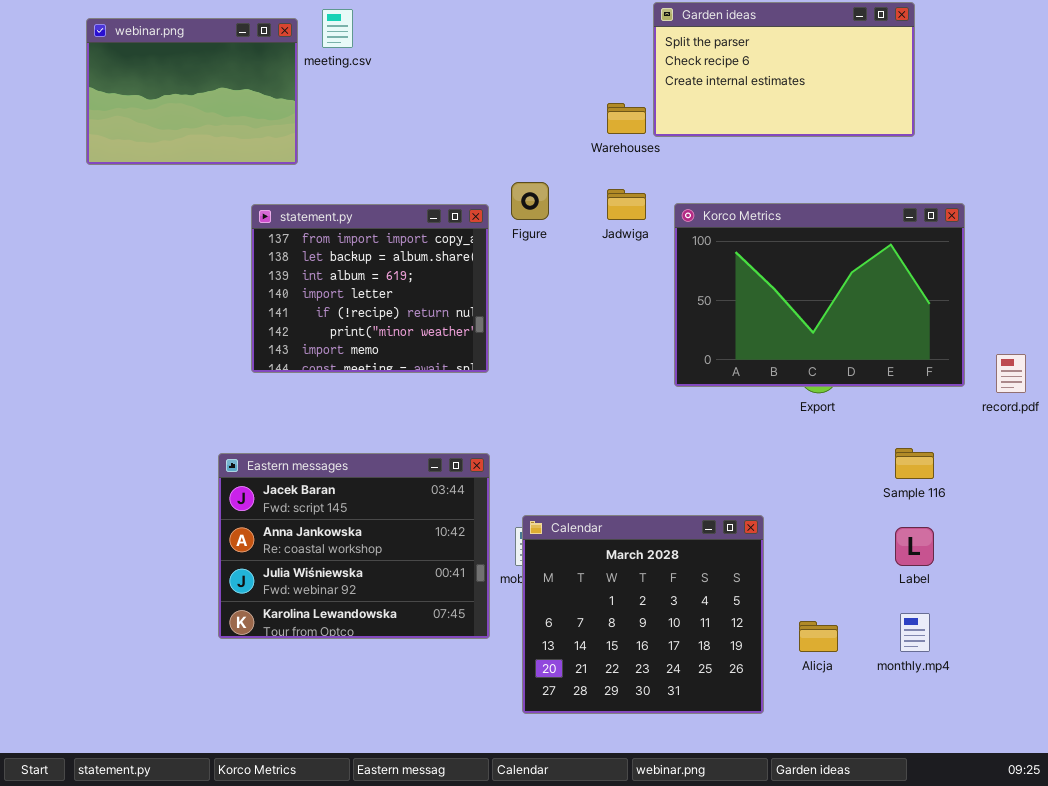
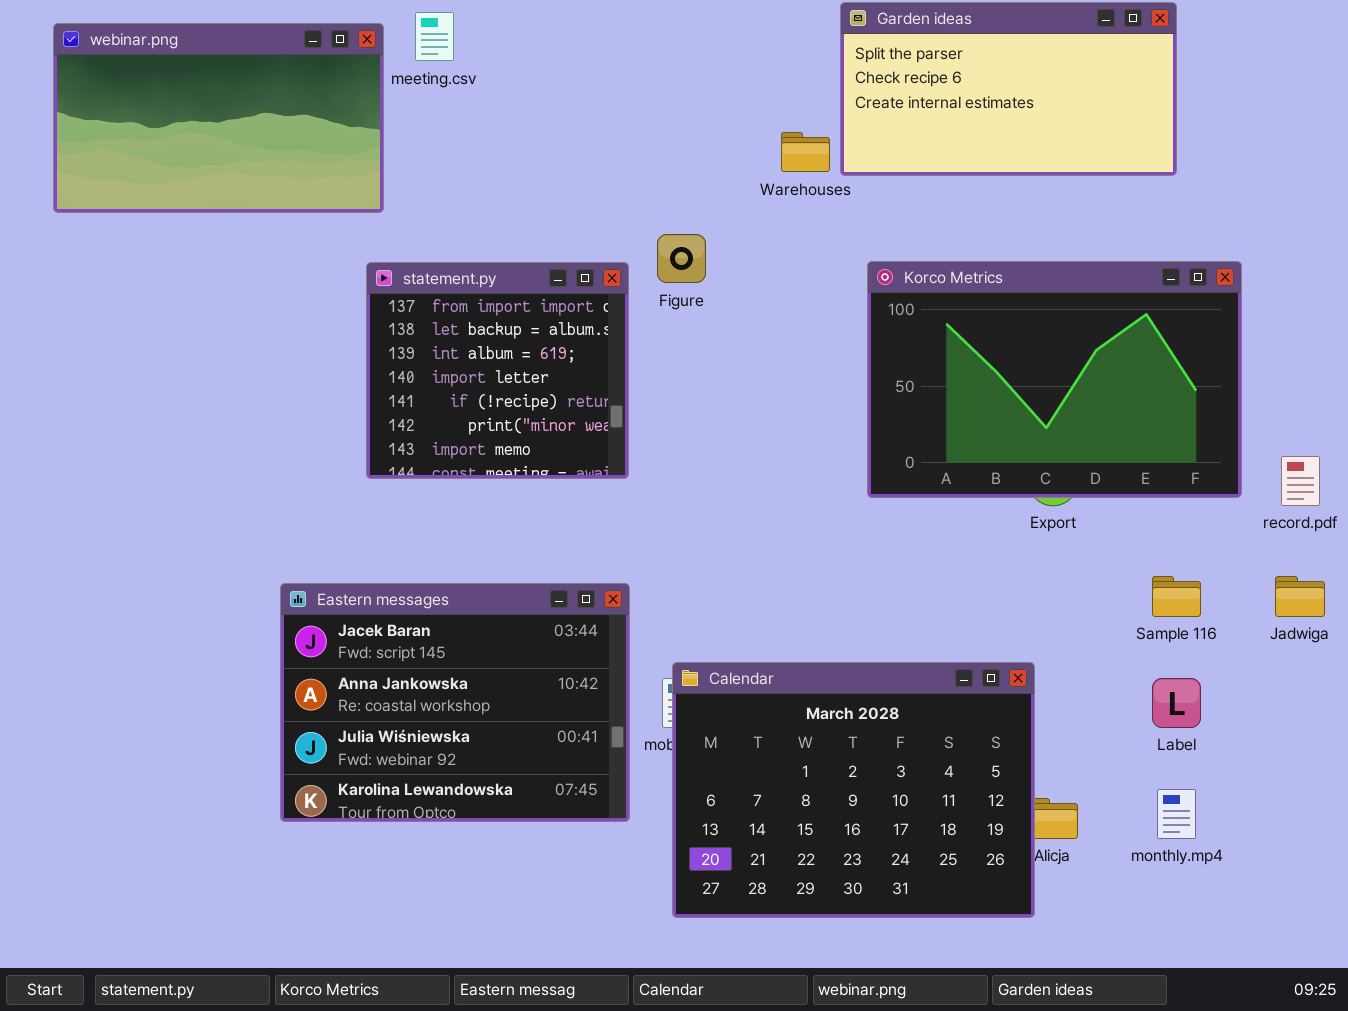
webinar.png: [86,18,298,165] -> [53,23,384,213], resized
Jadwiga: [607,189,646,220] -> [1275,576,1325,617], moved
statement.py: [251,204,489,373] -> [366,262,629,479], resized
Calendar: [522,515,764,714] -> [672,662,1035,918], resized

